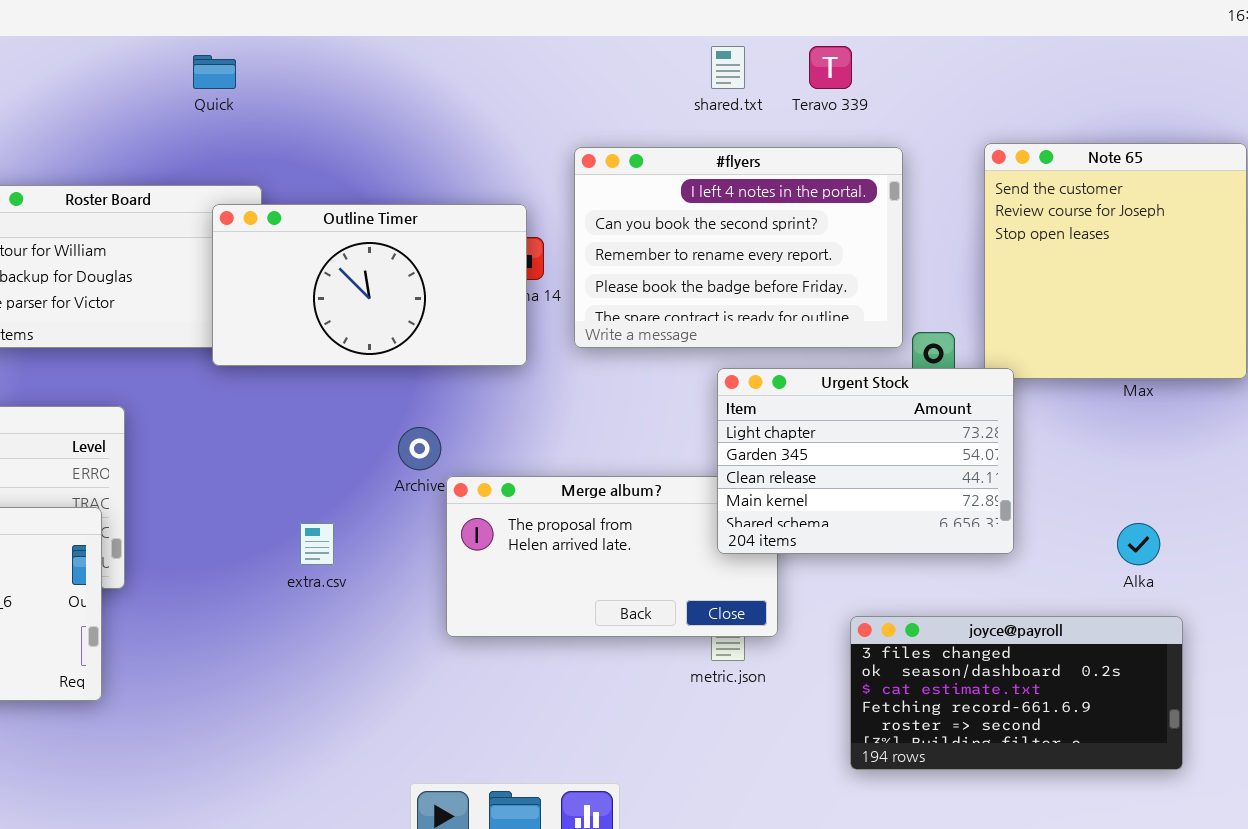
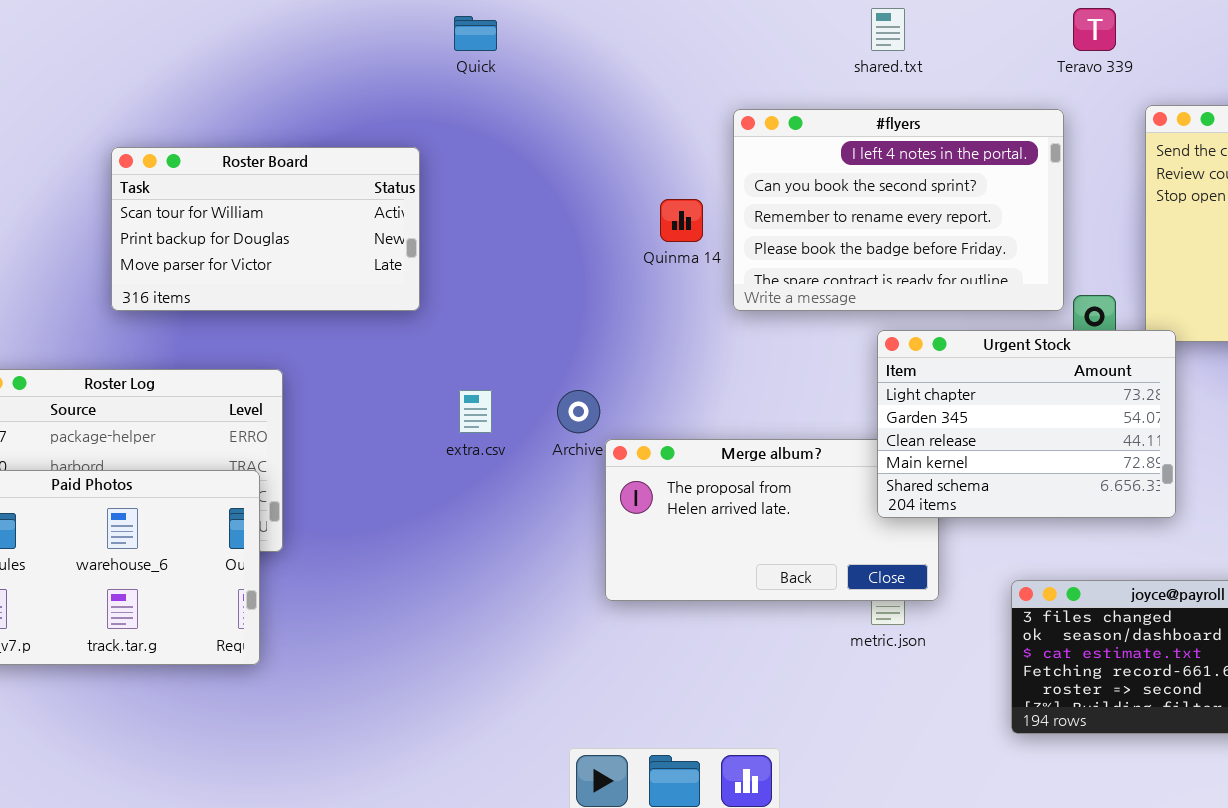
Teravo 339: [809,46,852,89] -> [1073,8,1116,51], moved
Quick: [193,55,236,89] -> [454,16,497,51], moved
Outline Timer: [212,204,527,366] -> none, closed
extra.csv: [300,523,334,565] -> [459,390,492,433], moved

